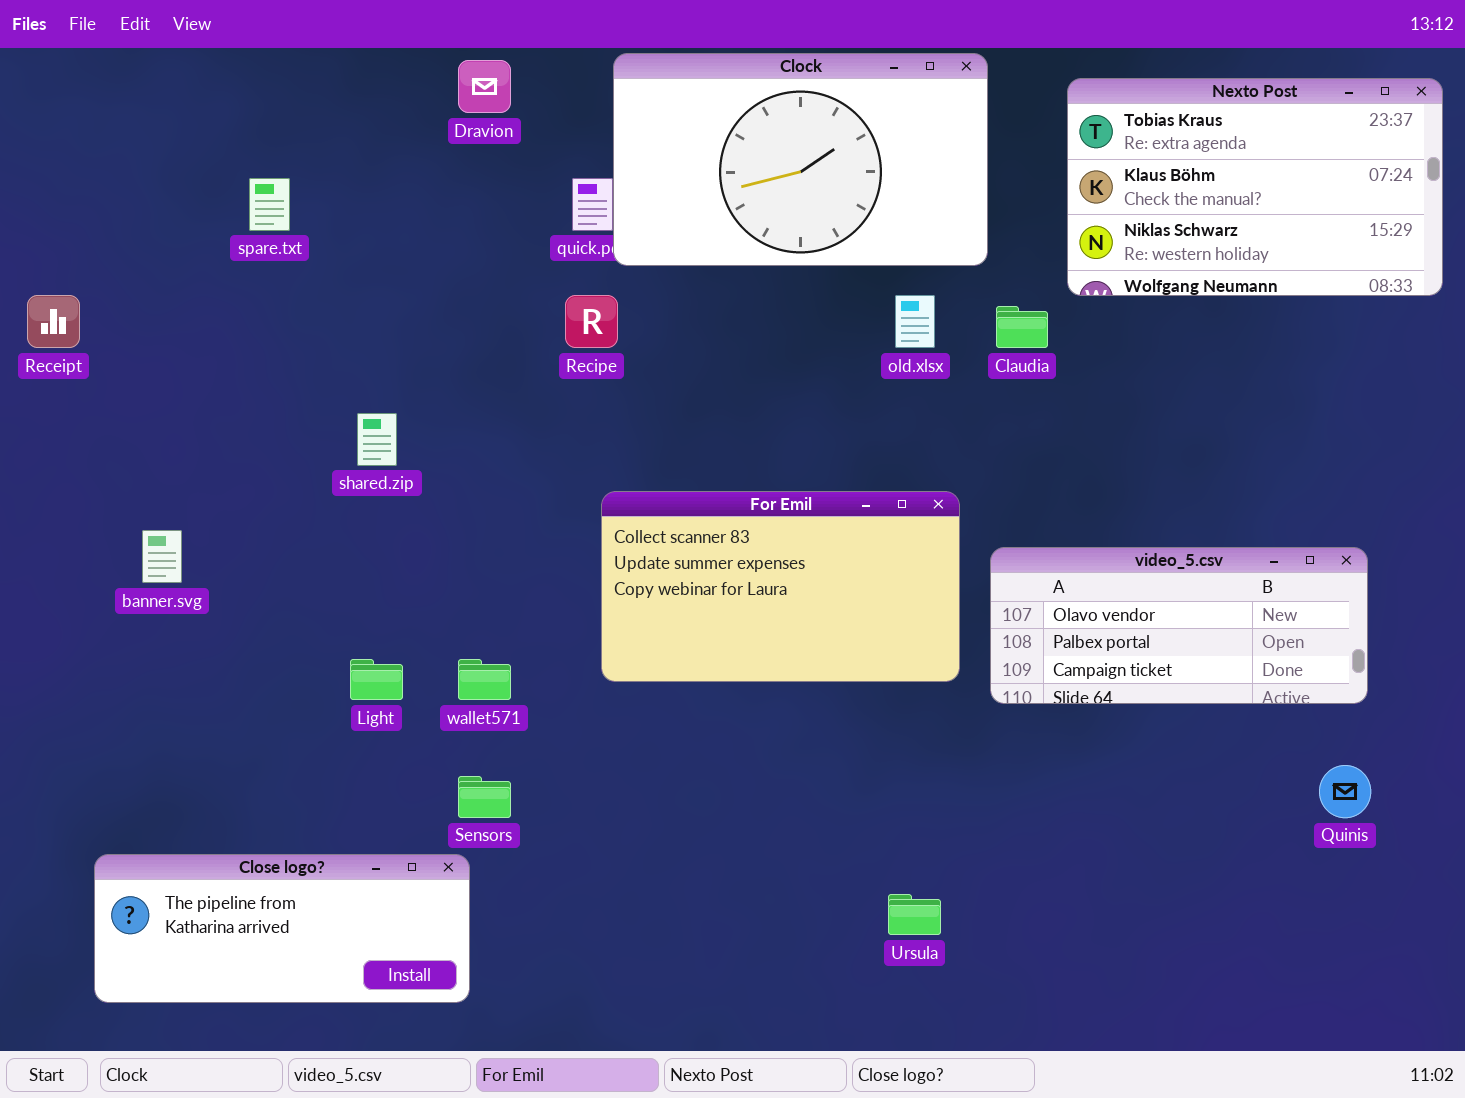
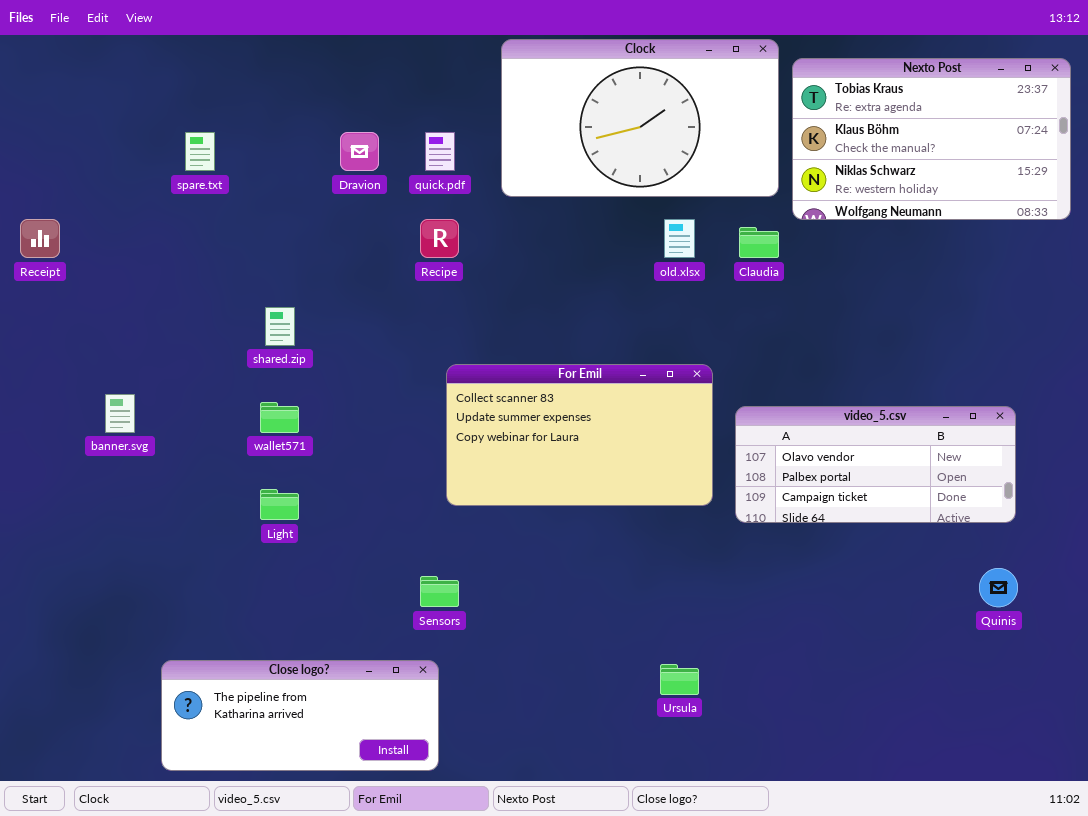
Clock: [613,53,988,266] -> [501,39,779,197], moved
Dravion: [458,60,511,113] -> [340,132,379,171], moved
wallet571: [458,659,511,700] -> [260,402,299,433], moved
Sensors: [458,776,511,818] -> [420,576,459,607], moved
Close logo?: [94,854,470,1003] -> [161,660,439,771], moved

